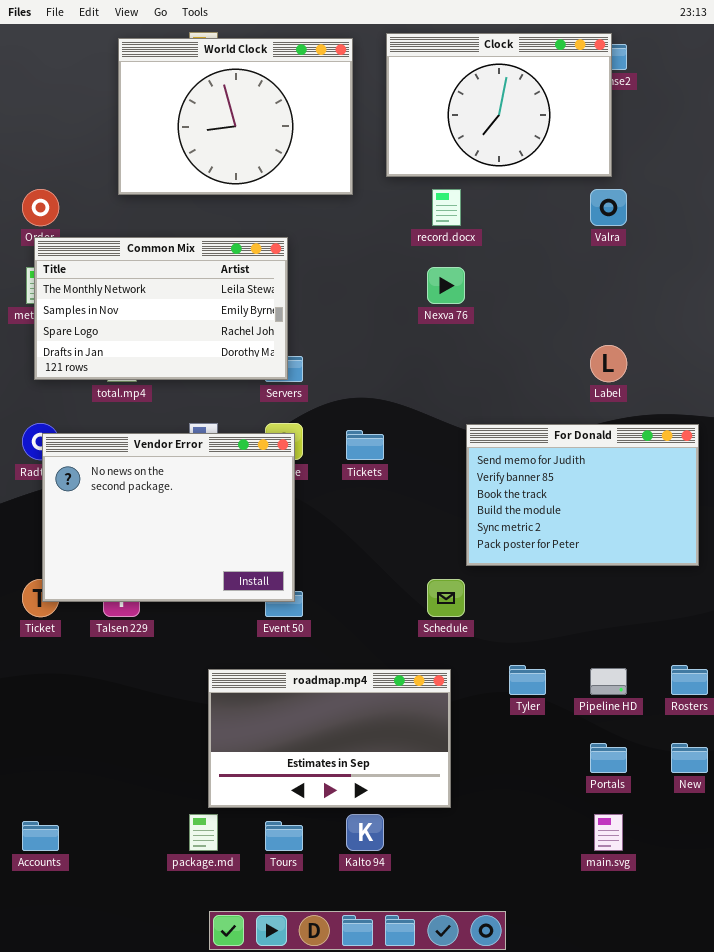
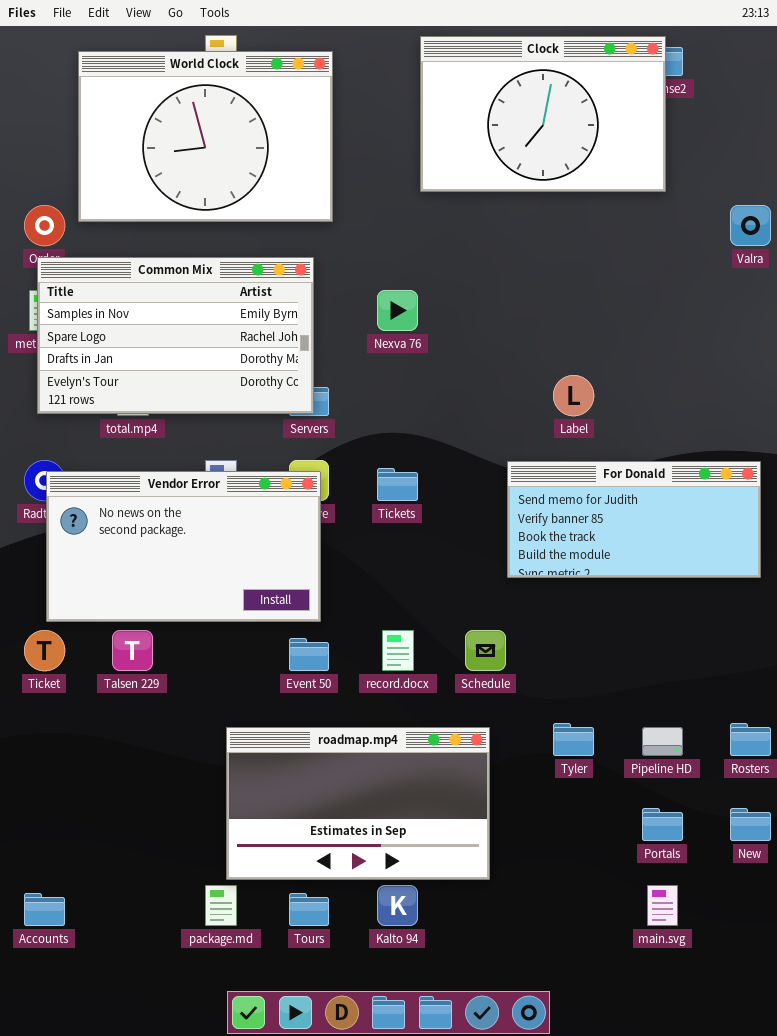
World Clock: [118,38,353,195] -> [78,51,333,222], moved
record.docx: [432,189,461,226] -> [382,630,414,671], moved
Valra: [590,189,627,226] -> [730,205,771,246], moved
Common Mix: [34,237,288,380] -> [37,257,314,414], scrolled down 1 row
Nexva 76: [427,267,465,304] -> [377,290,418,331], moved
Label: [590,345,627,382] -> [553,375,594,416], moved
For Donald: [466,424,699,566] -> [507,461,761,578], resized
Vendor Error: [42,433,295,602] -> [46,471,321,622], resized

